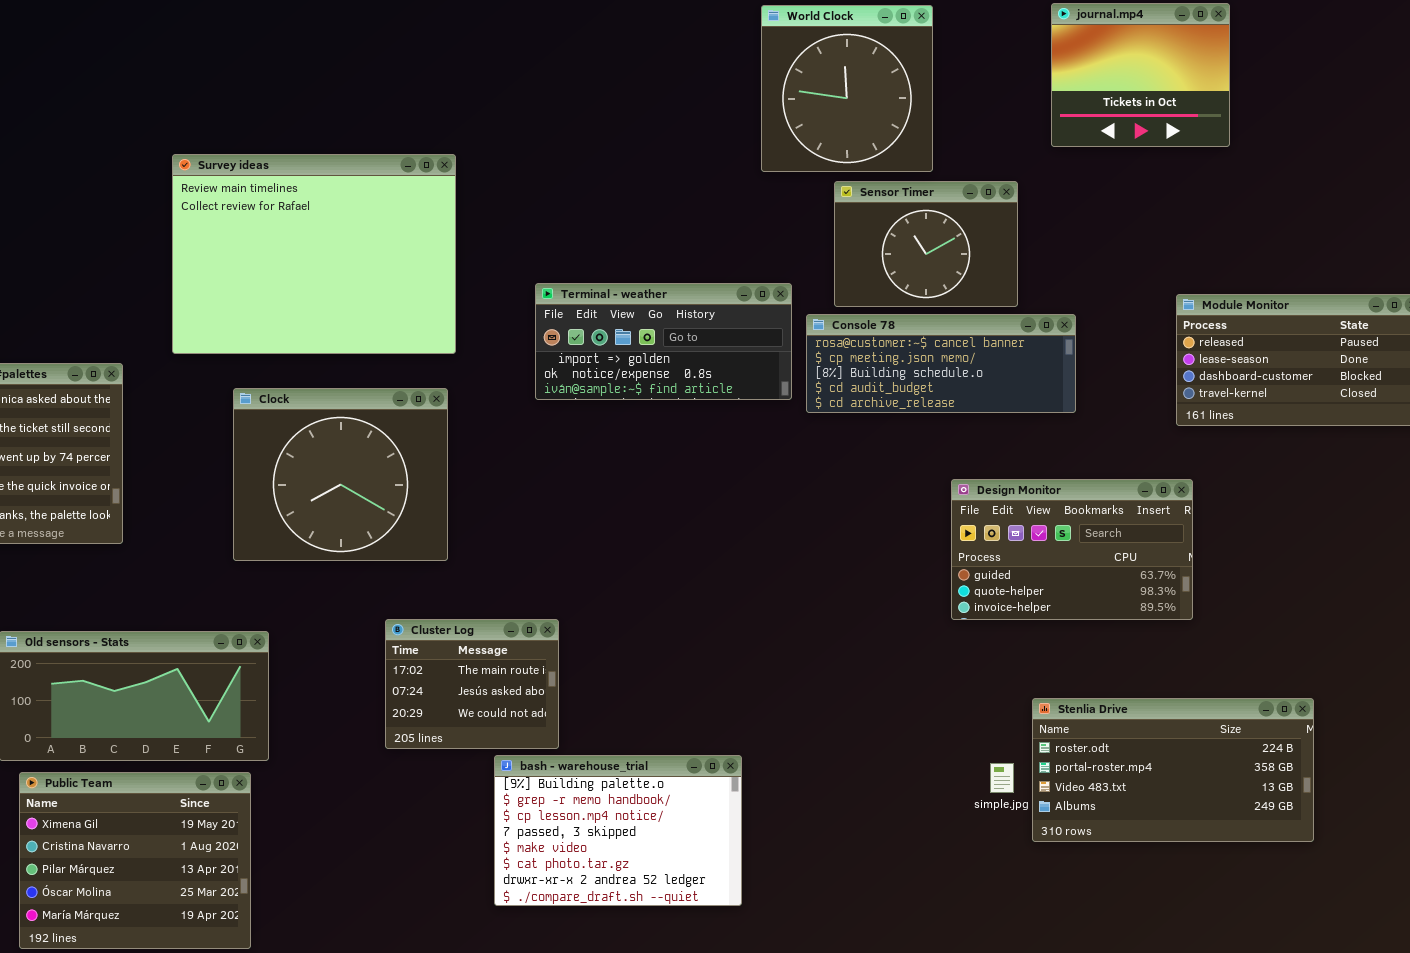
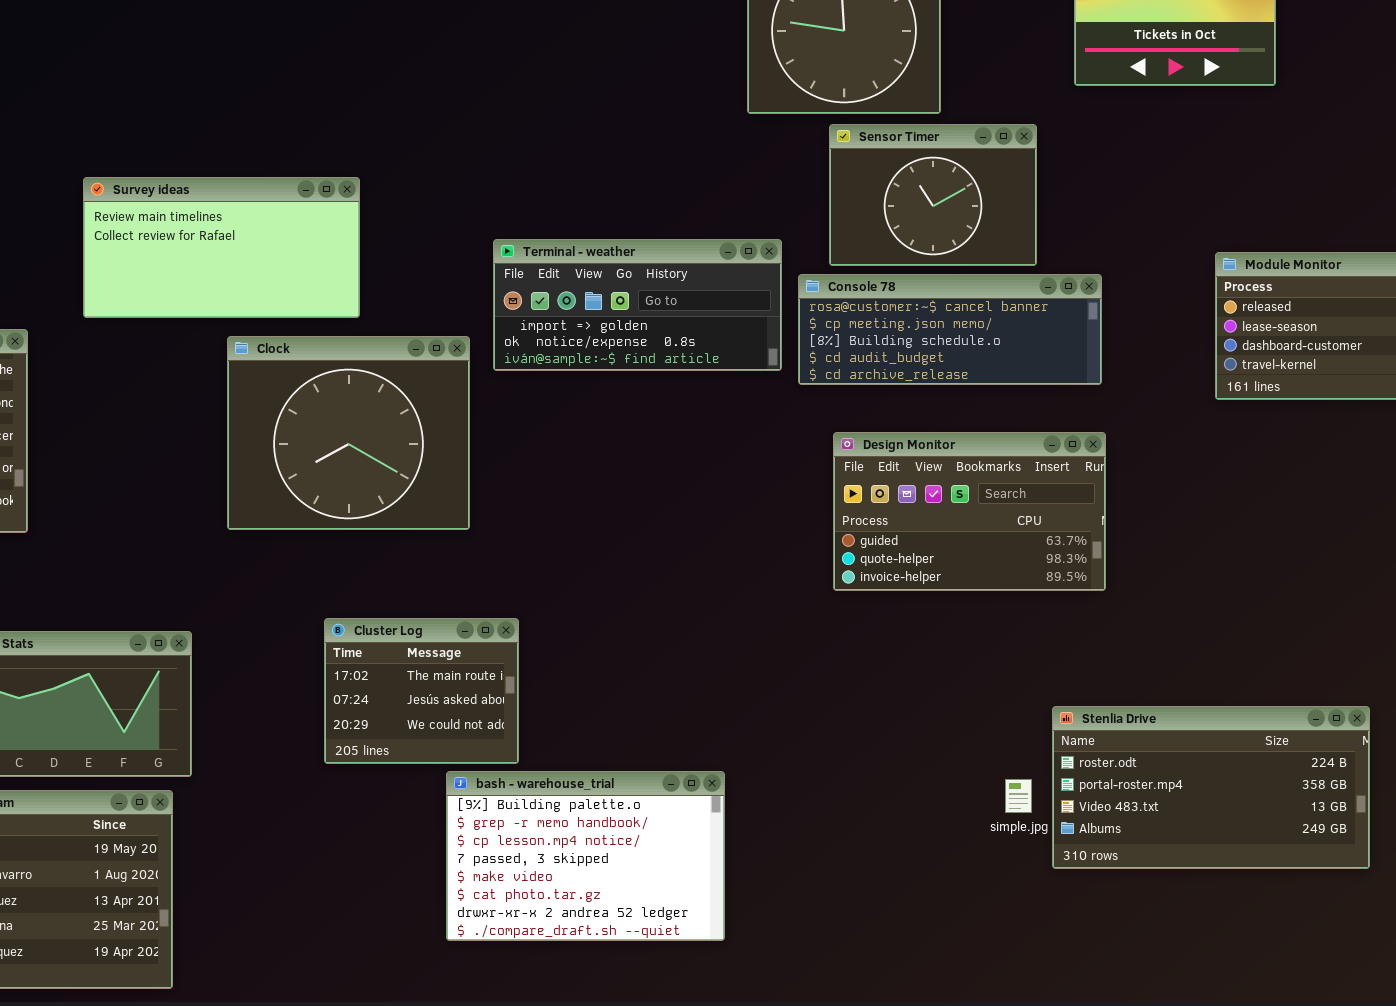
Survey ideas: [172,154,456,354] -> [83,177,360,318], resized
Clock: [233,388,448,561] -> [227,336,470,530], moved
Design Monitor: [951,479,1193,620] -> [833,432,1106,591], moved

